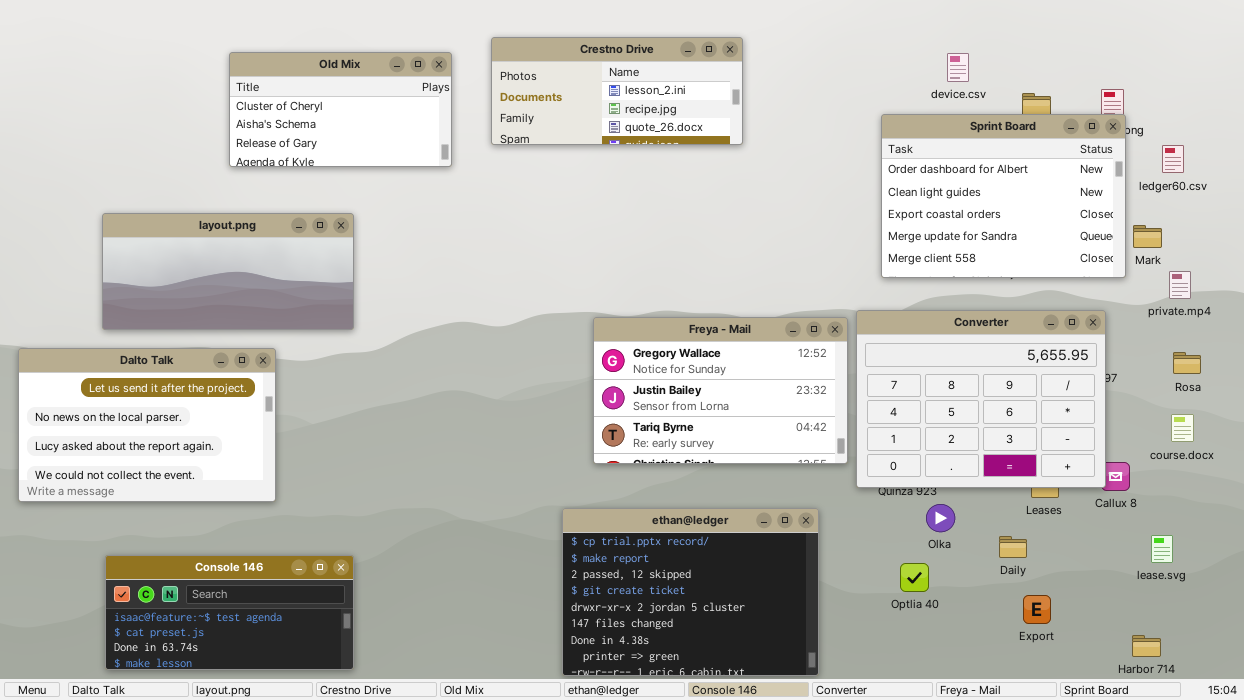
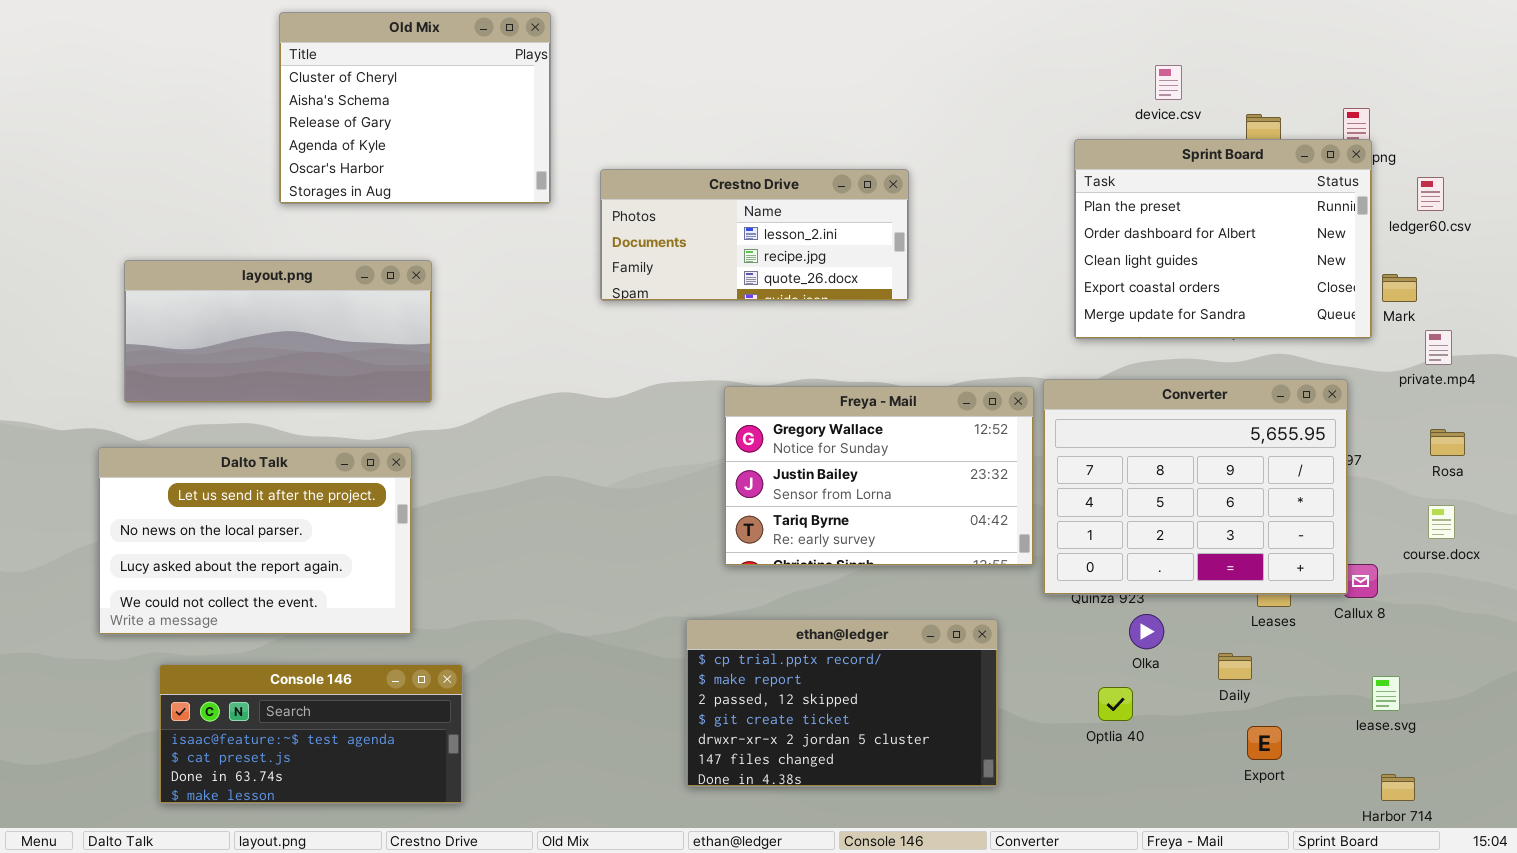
Crestno Drive: [491,37,743,145] -> [600,169,909,301], moved
Old Mix: [229,52,452,167] -> [279,12,551,204], resized
Sprint Board: [881,114,1126,278] -> [1074,139,1372,339], scrolled up 1 row
Dalto Talk: [18,348,276,502] -> [98,447,412,635], moved
ethan@ledger: [562,508,819,676] -> [686,619,998,787], resized
lease.svg: [1151,535,1173,563] -> [1372,676,1400,711], moved
Console 146: [105,555,354,670] -> [159,664,463,804], moved

